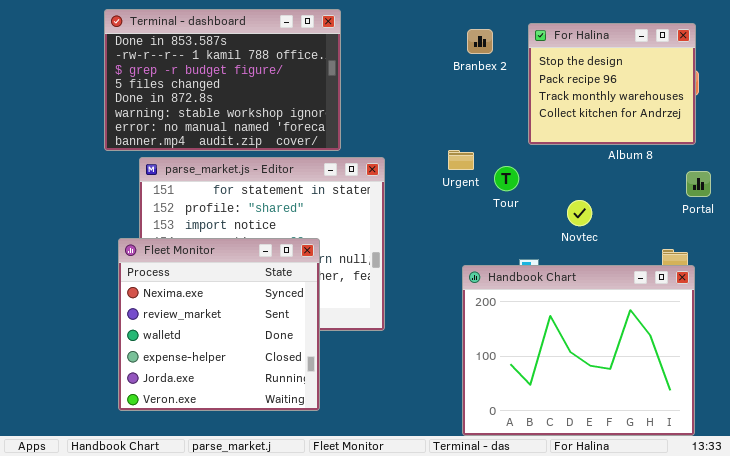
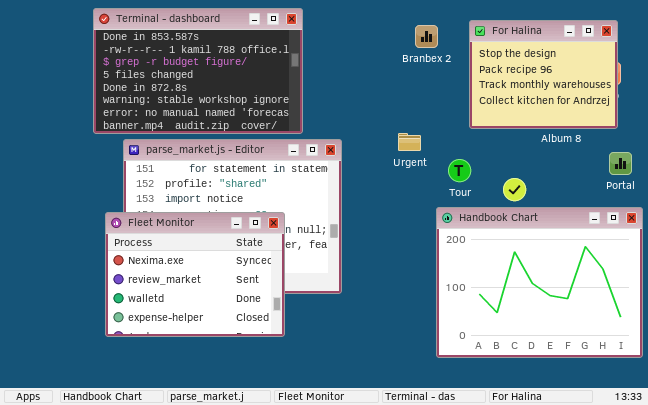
Tour: [494,166,519,191] -> [448,159,471,182], moved
Fleet Monitor: [118,238,320,411] -> [105,212,285,337], resized
Handbook Chart: [462,265,695,436] -> [436,207,643,358], moved

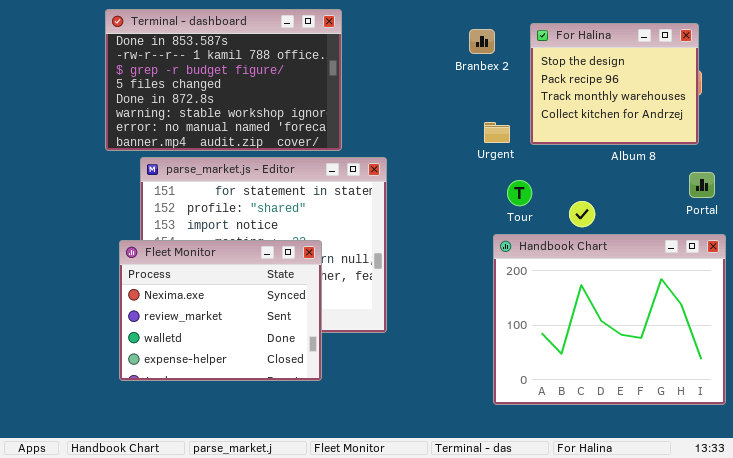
Urgent: [398,133,421,151] -> [484,122,510,143], moved

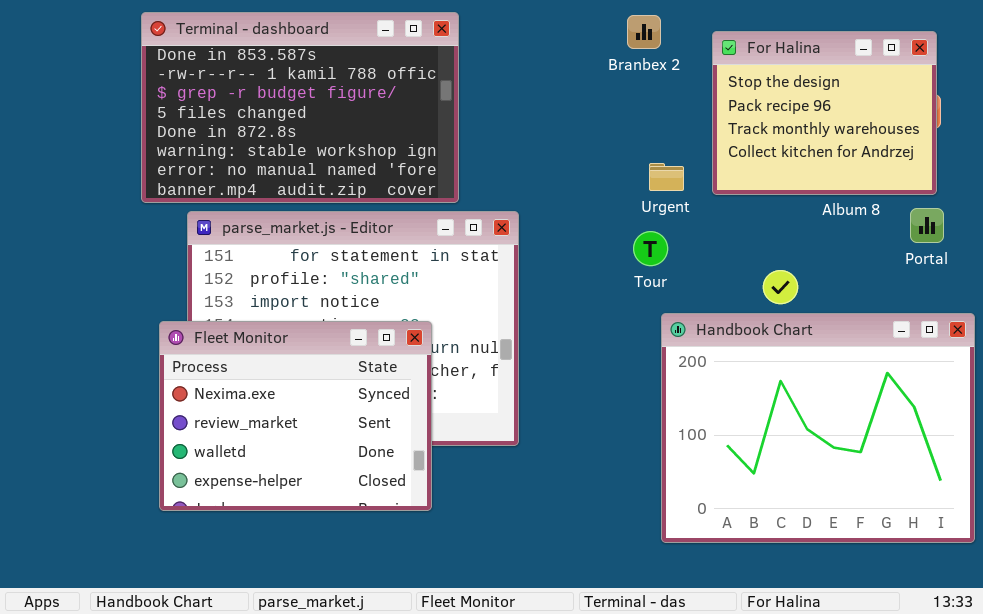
Branbex 2: [469,29,495,54] -> [627,15,661,49], moved
Portal: [689,172,715,198] -> [910,208,944,243], moved
Tour: [507,180,532,206] -> [633,231,668,266], moved

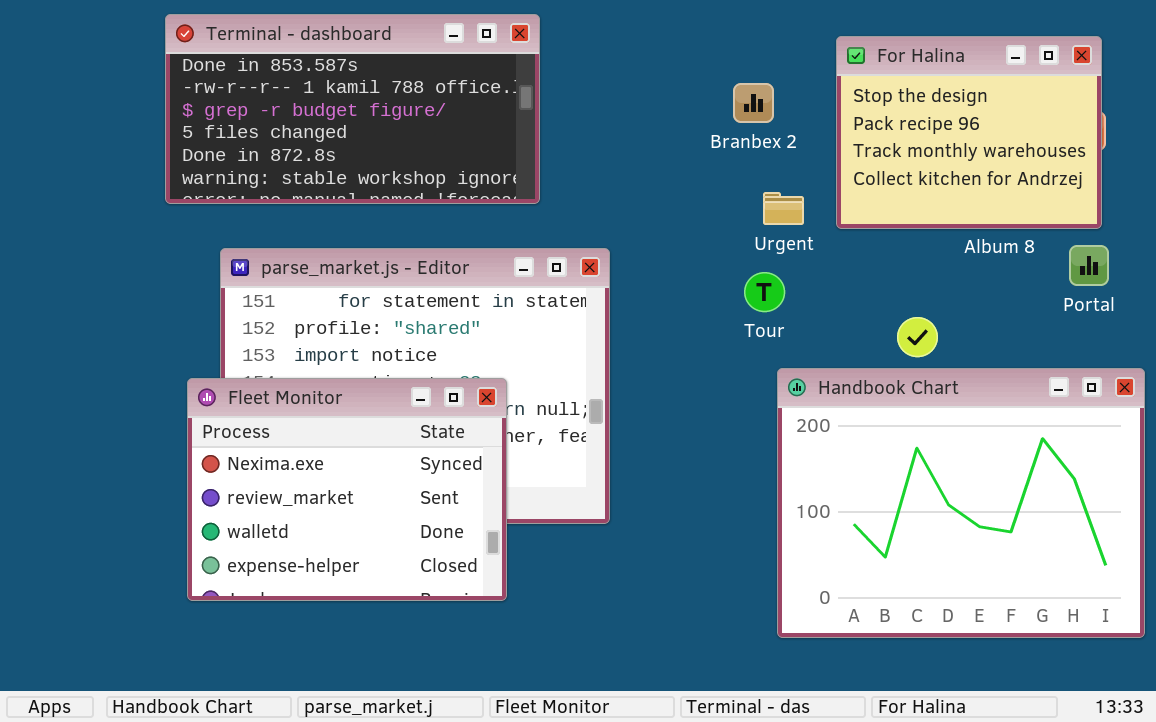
Terminal - dashboard: [141,12,459,203] -> [165,14,540,204], resized
Branbex 2: [627,15,661,49] -> [733,83,774,123], moved

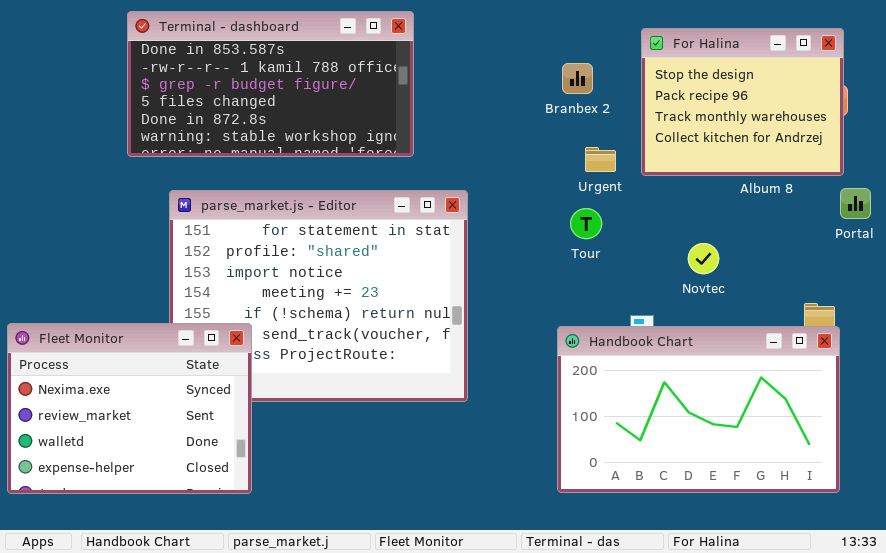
Portal: [1069,245,1109,286] -> [840,188,871,219], moved
Handbook Chart: [777,368,1145,638] -> [557,326,840,493], moved, resized
Fleet Monitor: [187,378,507,601] -> [7,323,252,494], moved

